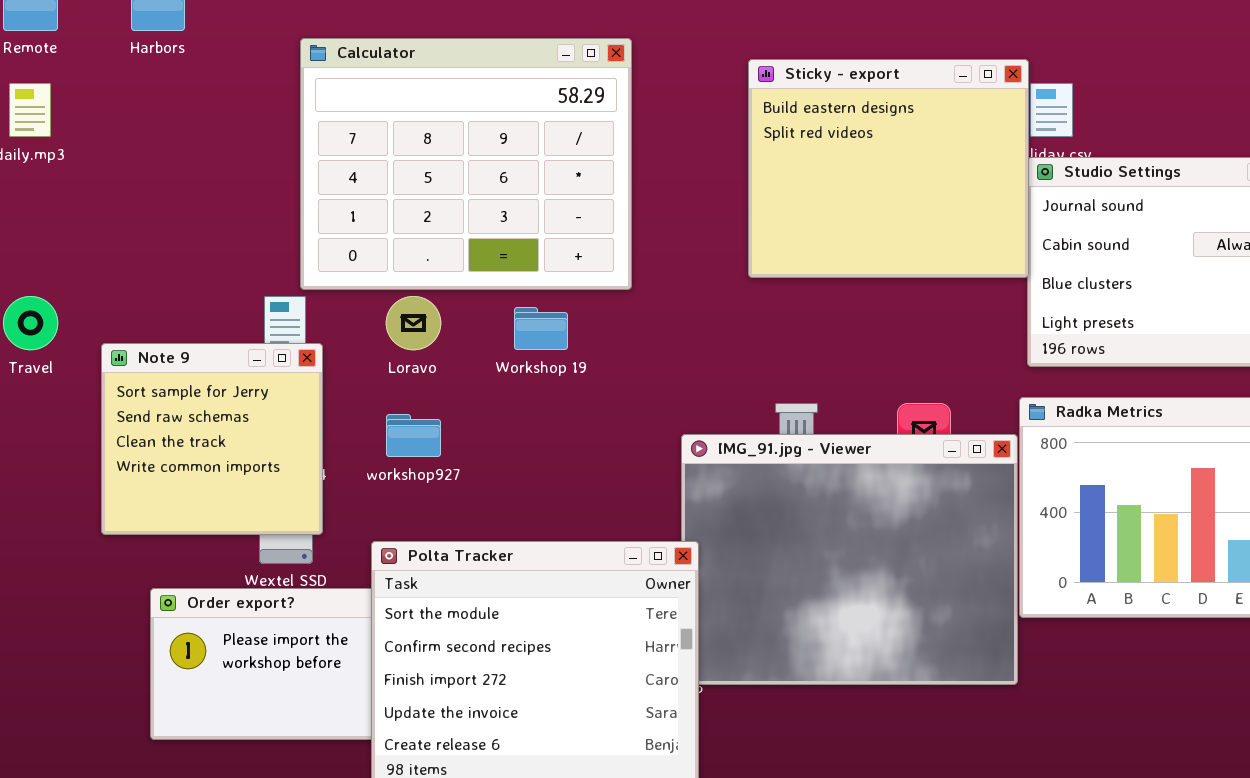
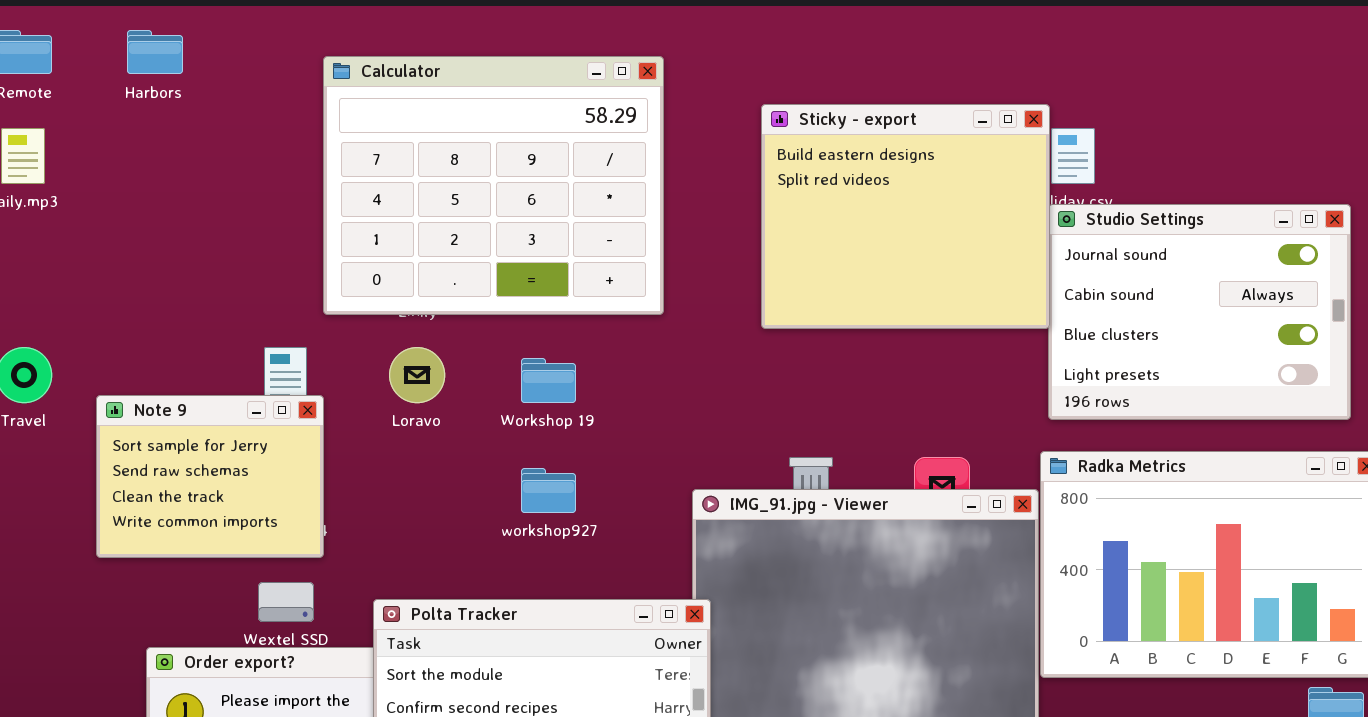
Calculator: [300,38,632,290] -> [323,56,664,315], moved
Note 9: [101,343,323,535] -> [96,395,324,558], resized
workshop927: [386,414,441,457] -> [521,468,576,513], moved

